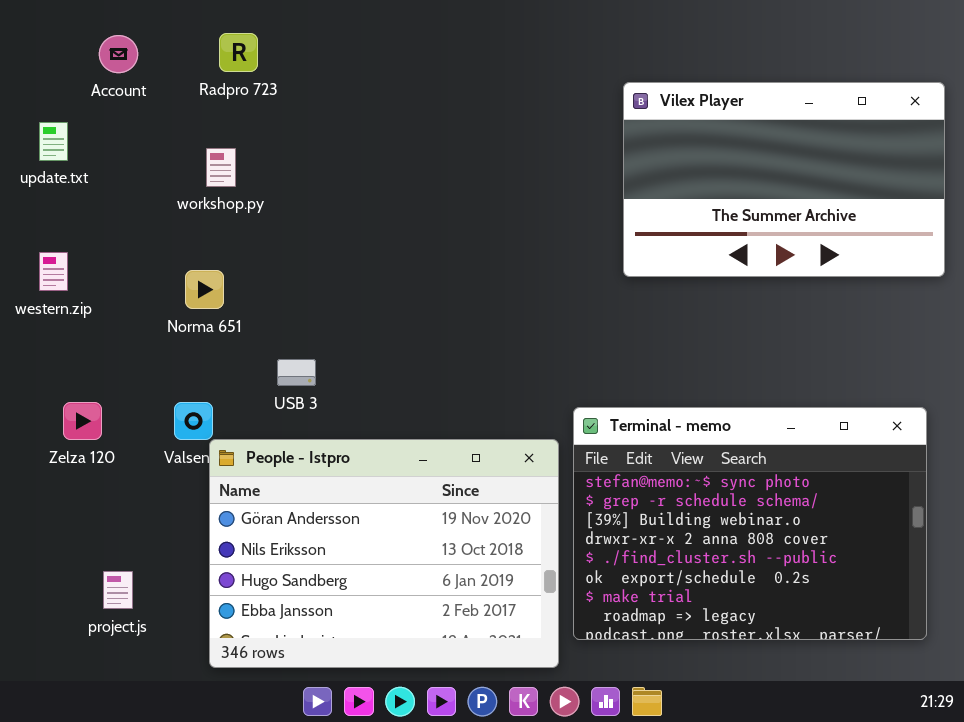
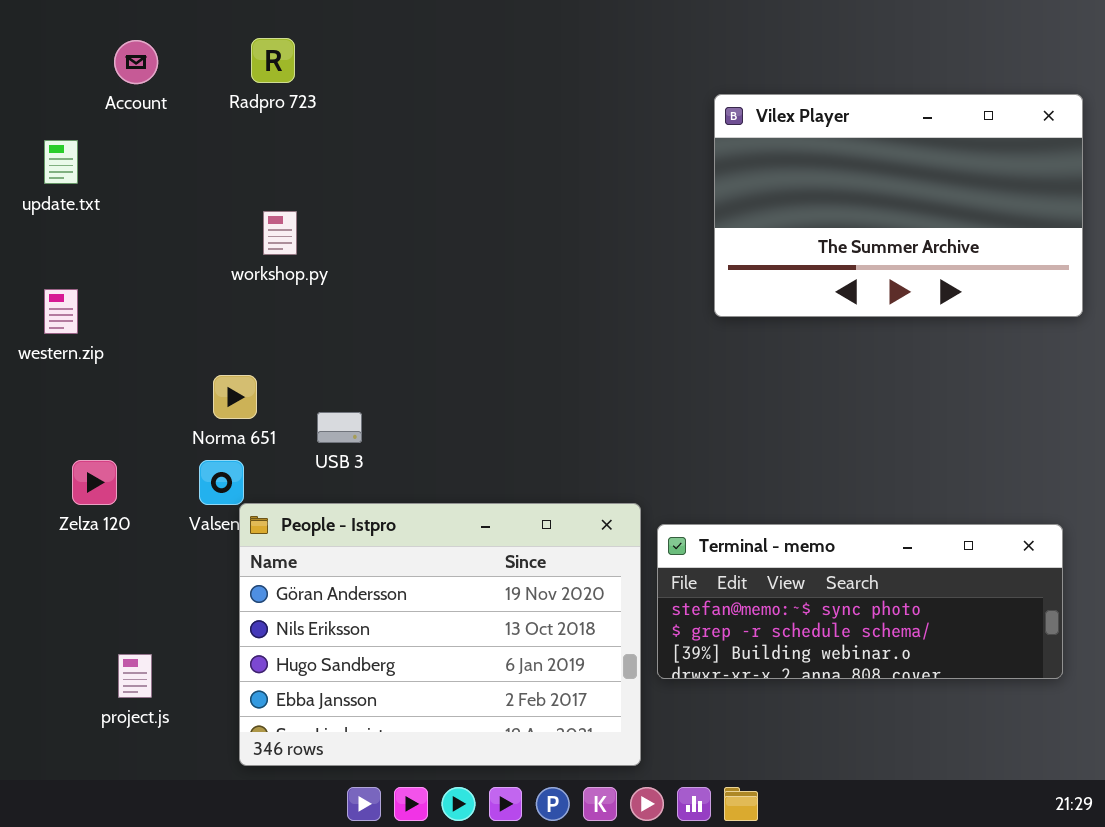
workshop.py: [206,148,236,187] -> [263,211,297,255], moved
Norma 651: [185,270,224,309] -> [213,375,257,419], moved
Terminal - memo: [573,407,927,640] -> [657,524,1063,679], moved, resized

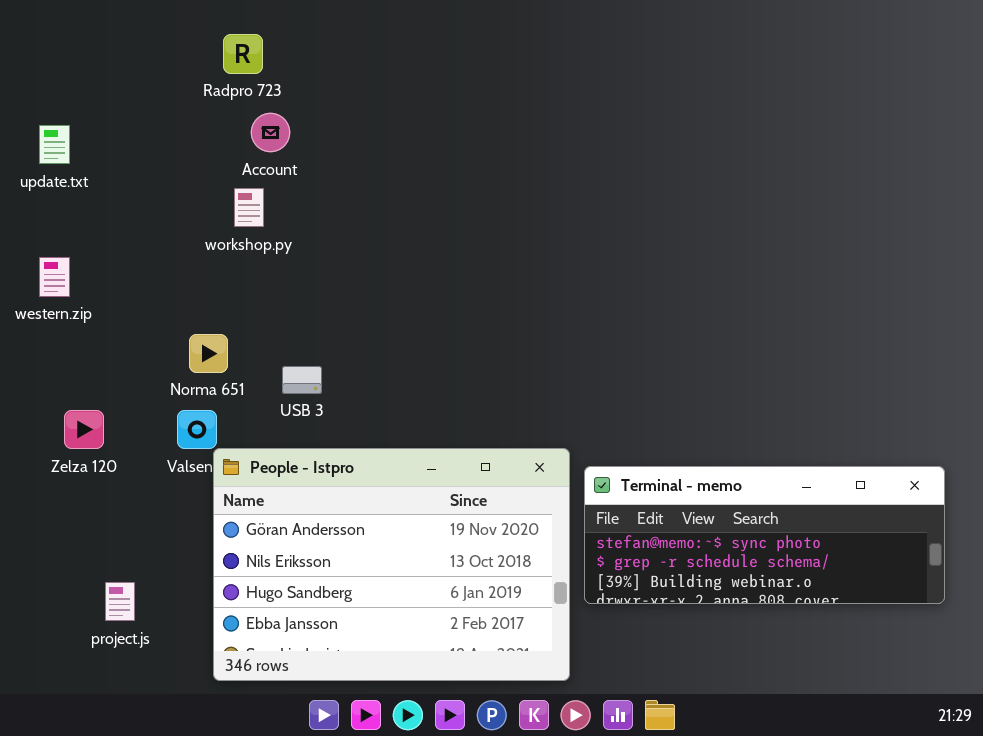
Account: [114,40,158,84] -> [251,113,290,152], moved
Vilex Player: [714,94,1083,317] -> none, closed

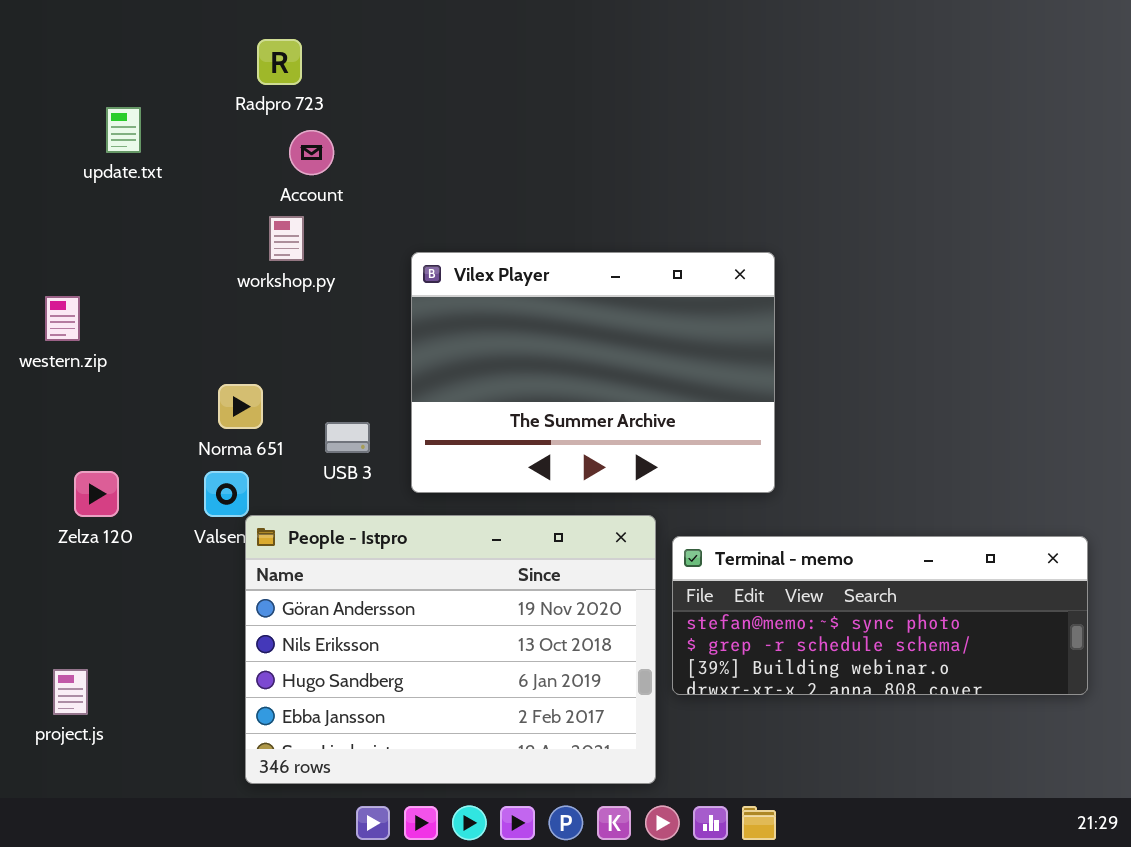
update.txt: [39,125,70,164] -> [106,107,141,153], moved
Vilex Player: none -> [411,252,775,493], opened
project.js: [105,582,135,621] -> [53,669,88,715], moved

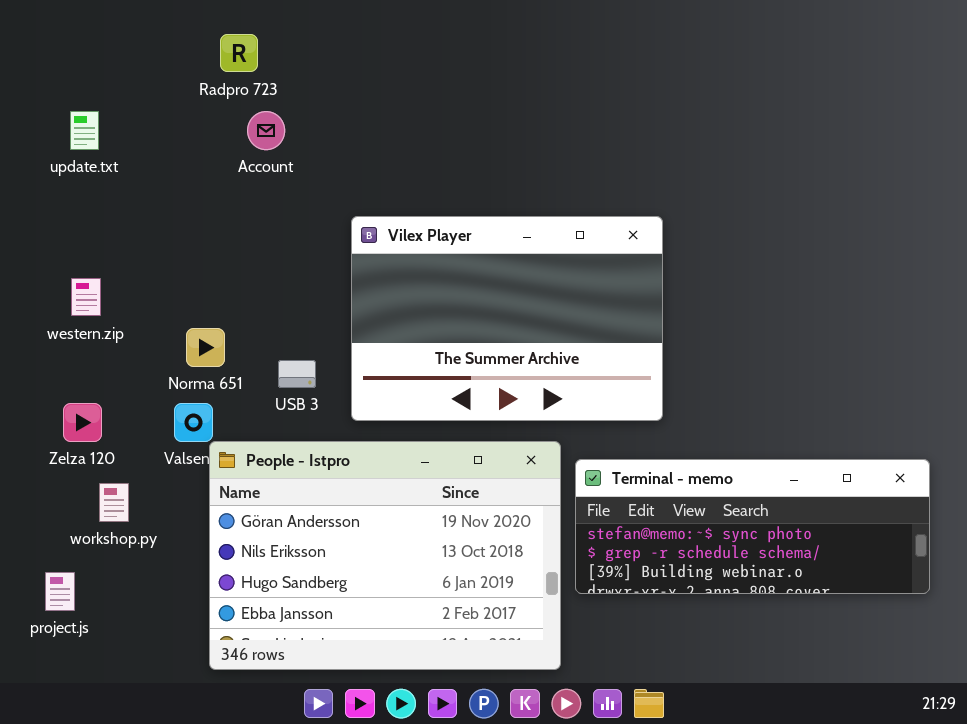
update.txt: [106,107,141,153] -> [70,111,99,150], moved
workshop.py: [269,216,304,261] -> [99,483,129,522], moved
western.zip: [45,296,80,341] -> [71,278,101,316], moved

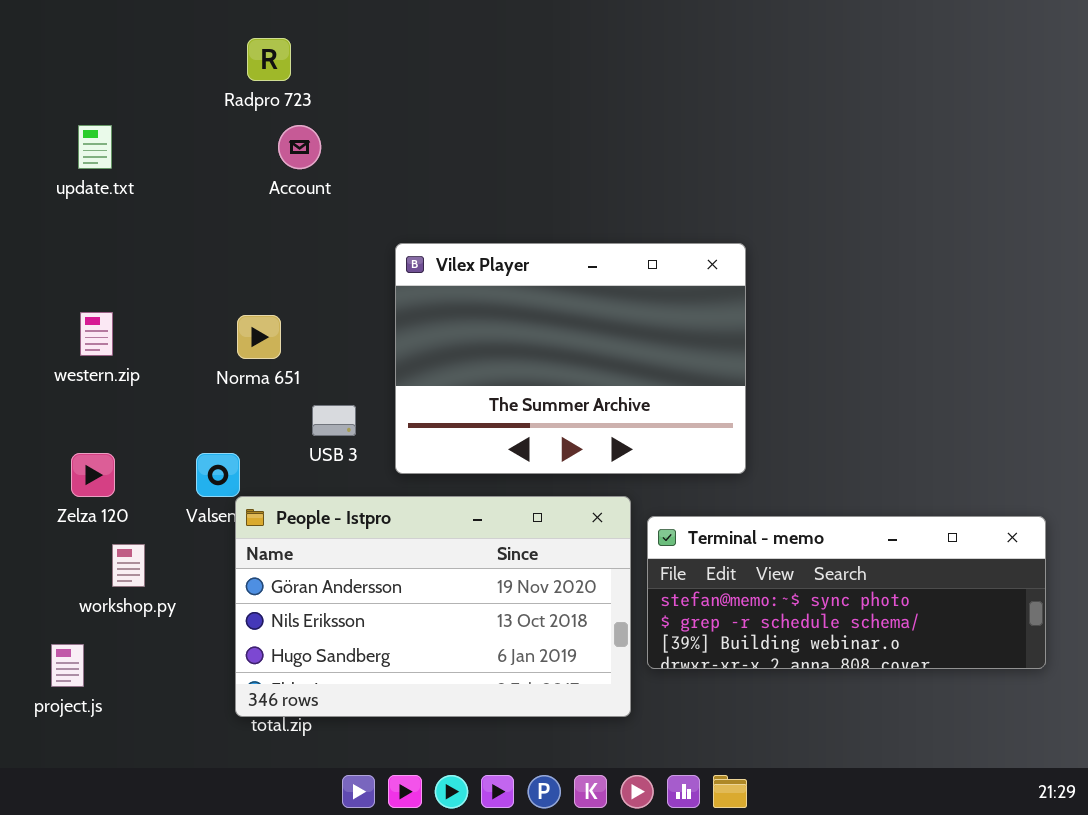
Norma 651: [186,328,225,367] -> [237,315,281,359], moved
People - Istpro: [209,441,561,670] -> [235,496,631,717], resized

